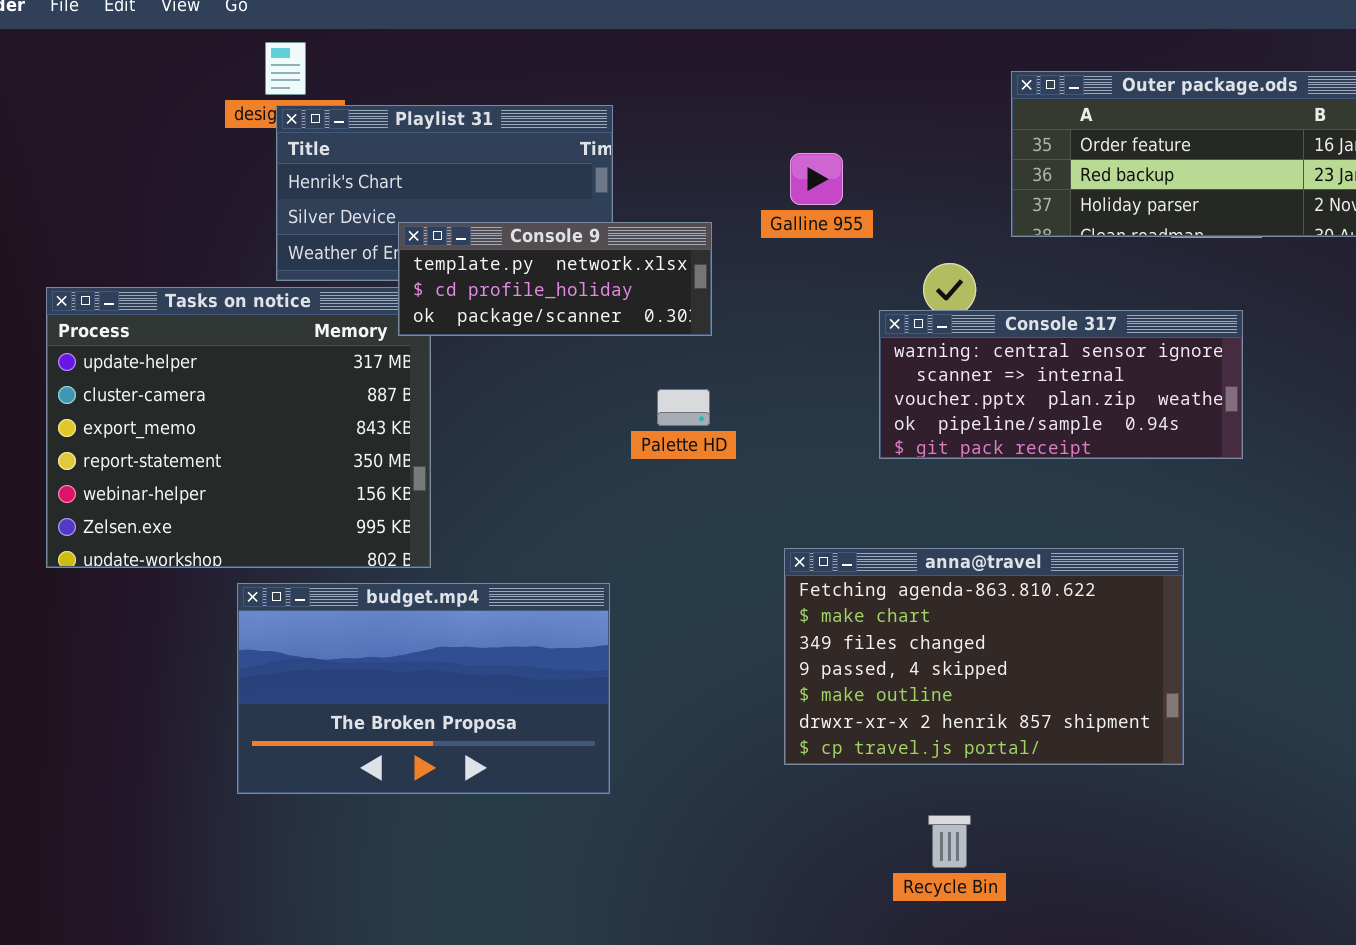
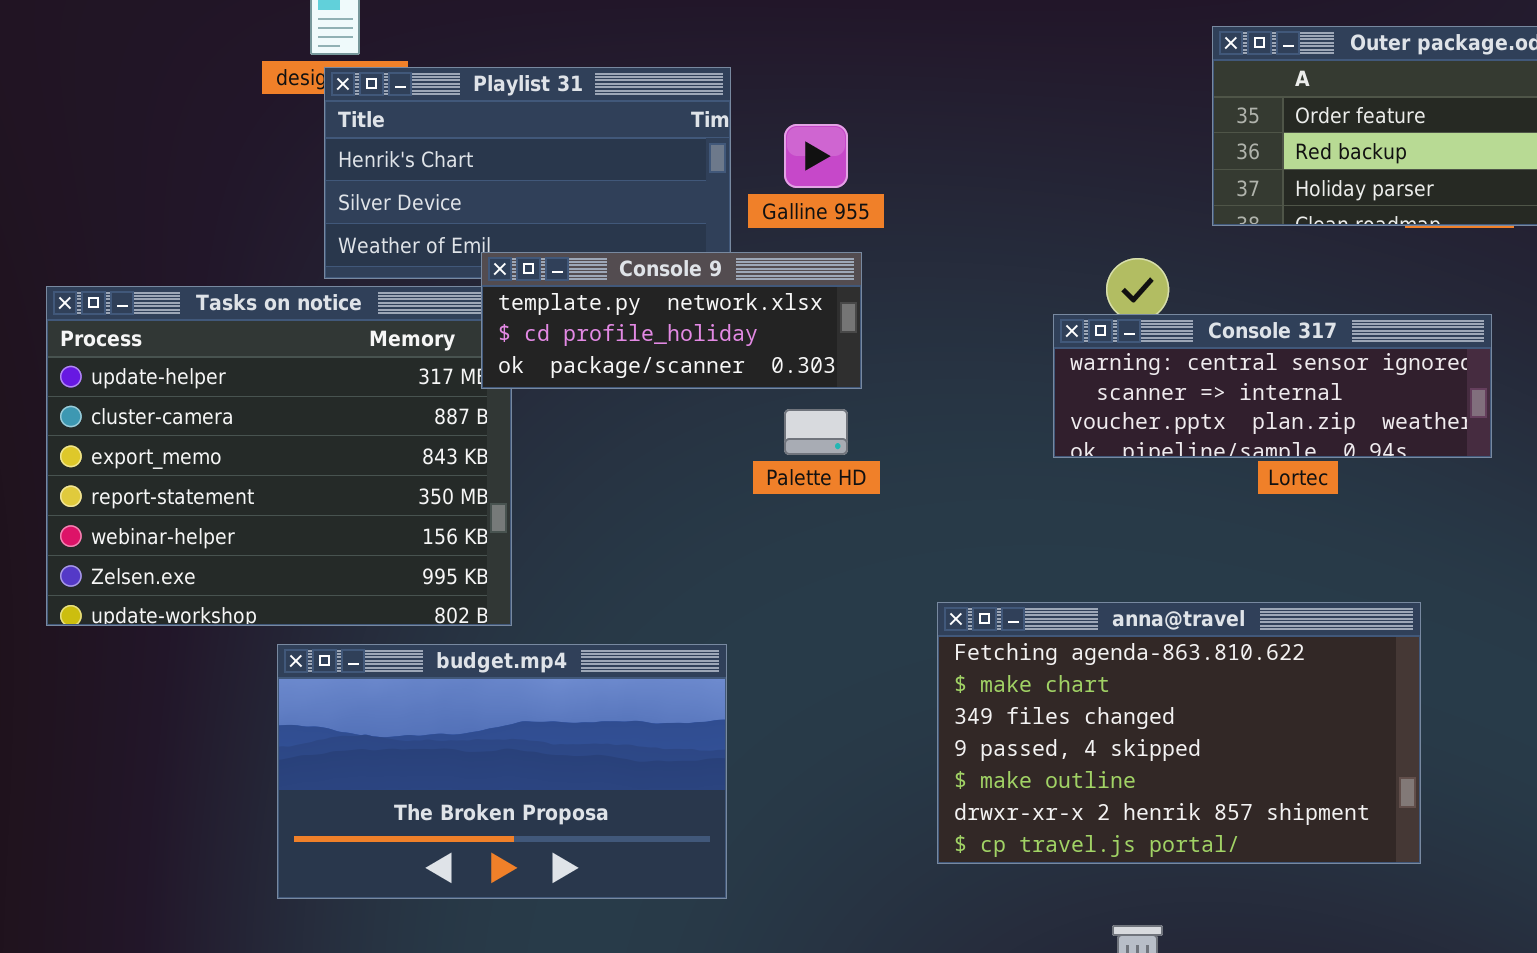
Galline 955: [790,153,843,205] -> [784,124,848,188], moved
Console 9: [398,222,712,336] -> [481,252,862,389], moved
Console 317: [879,310,1243,459] -> [1053,314,1492,458], resized

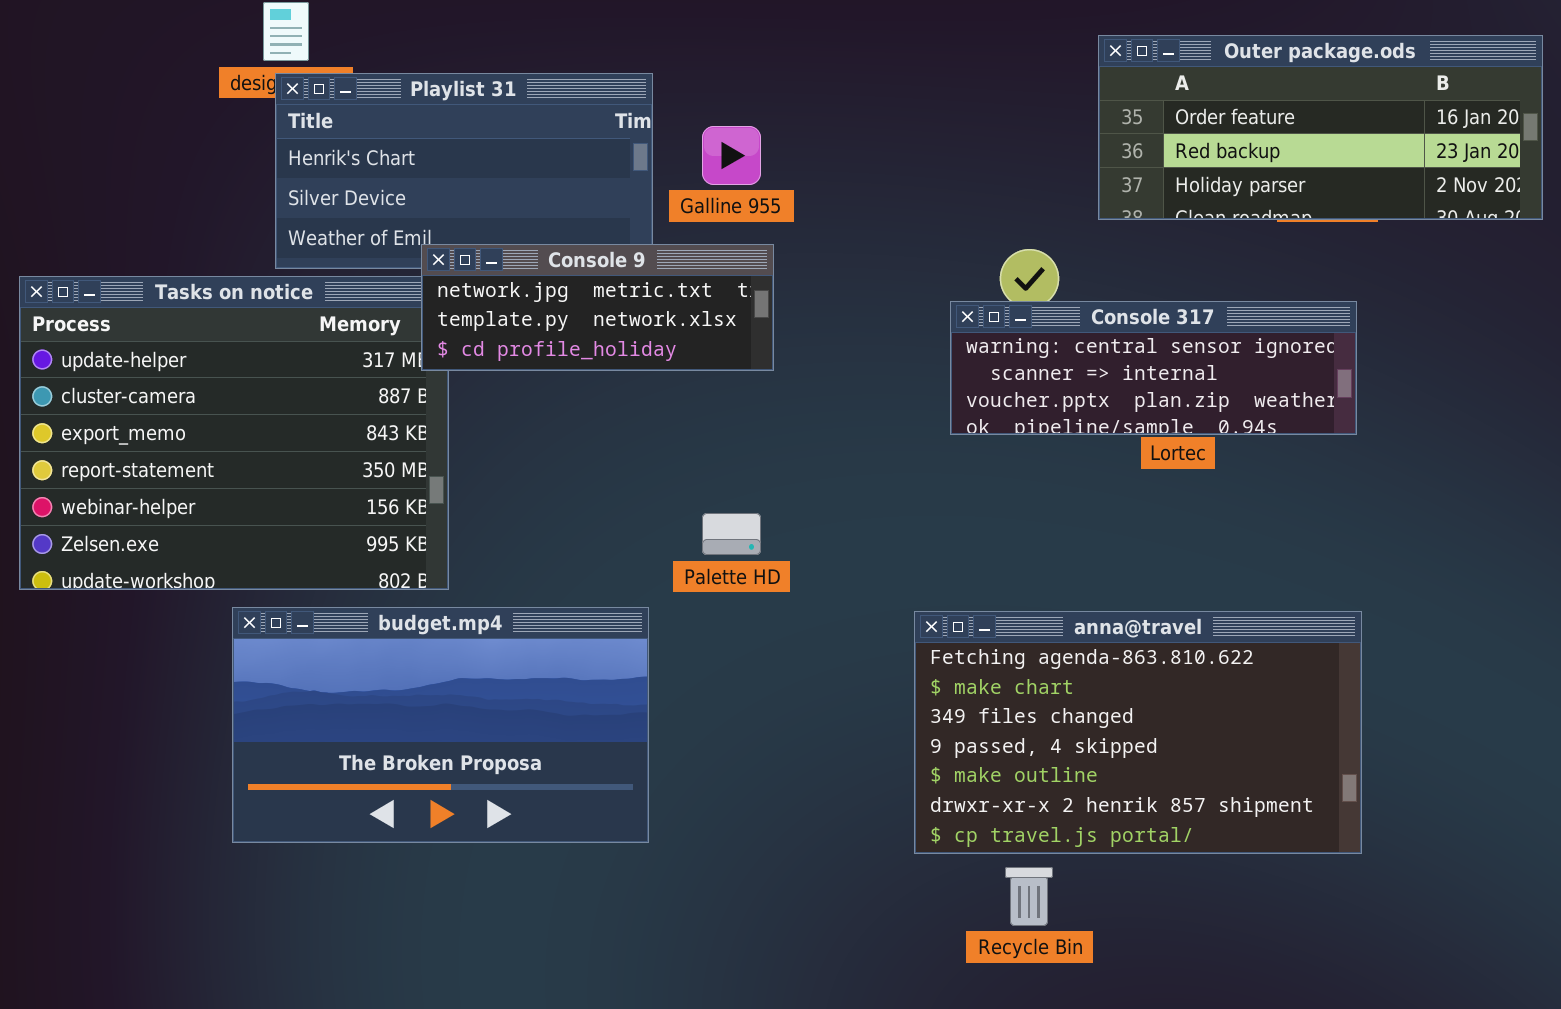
Console 9: [481,252,862,389] -> [421,244,774,371], scrolled up 1 row
Palette HD: [784,409,848,455] -> [702,513,761,555], moved
anna@travel: [937,602,1421,864] -> [914,611,1362,854], moved

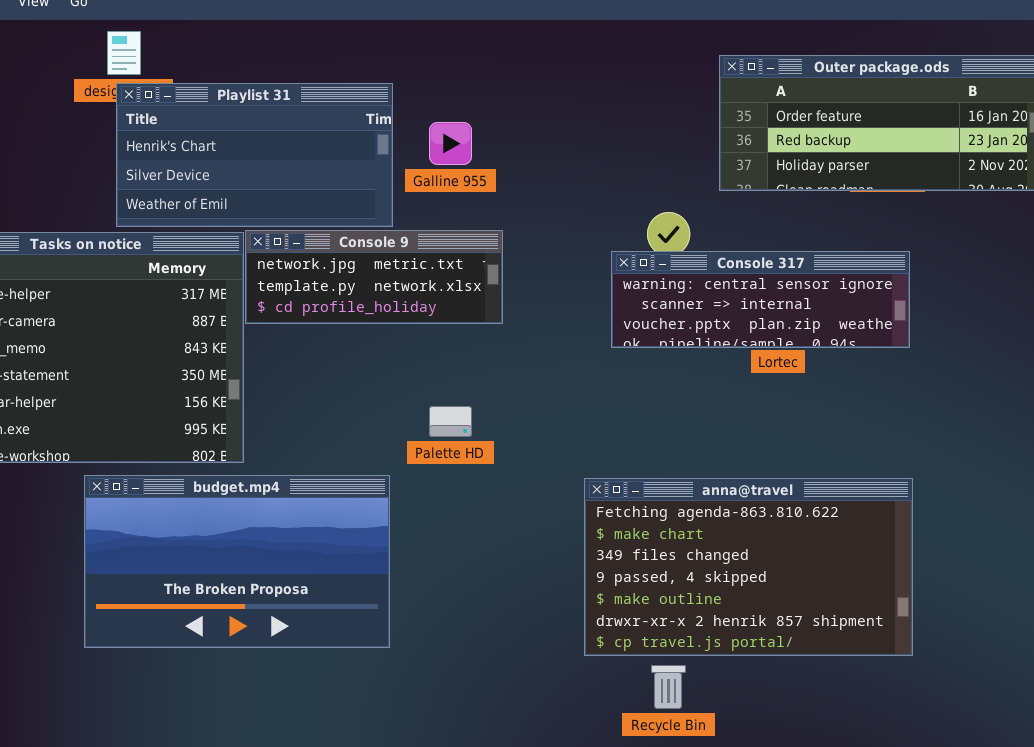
Console 9: [421,244,774,371] -> [245,230,503,324], moved

